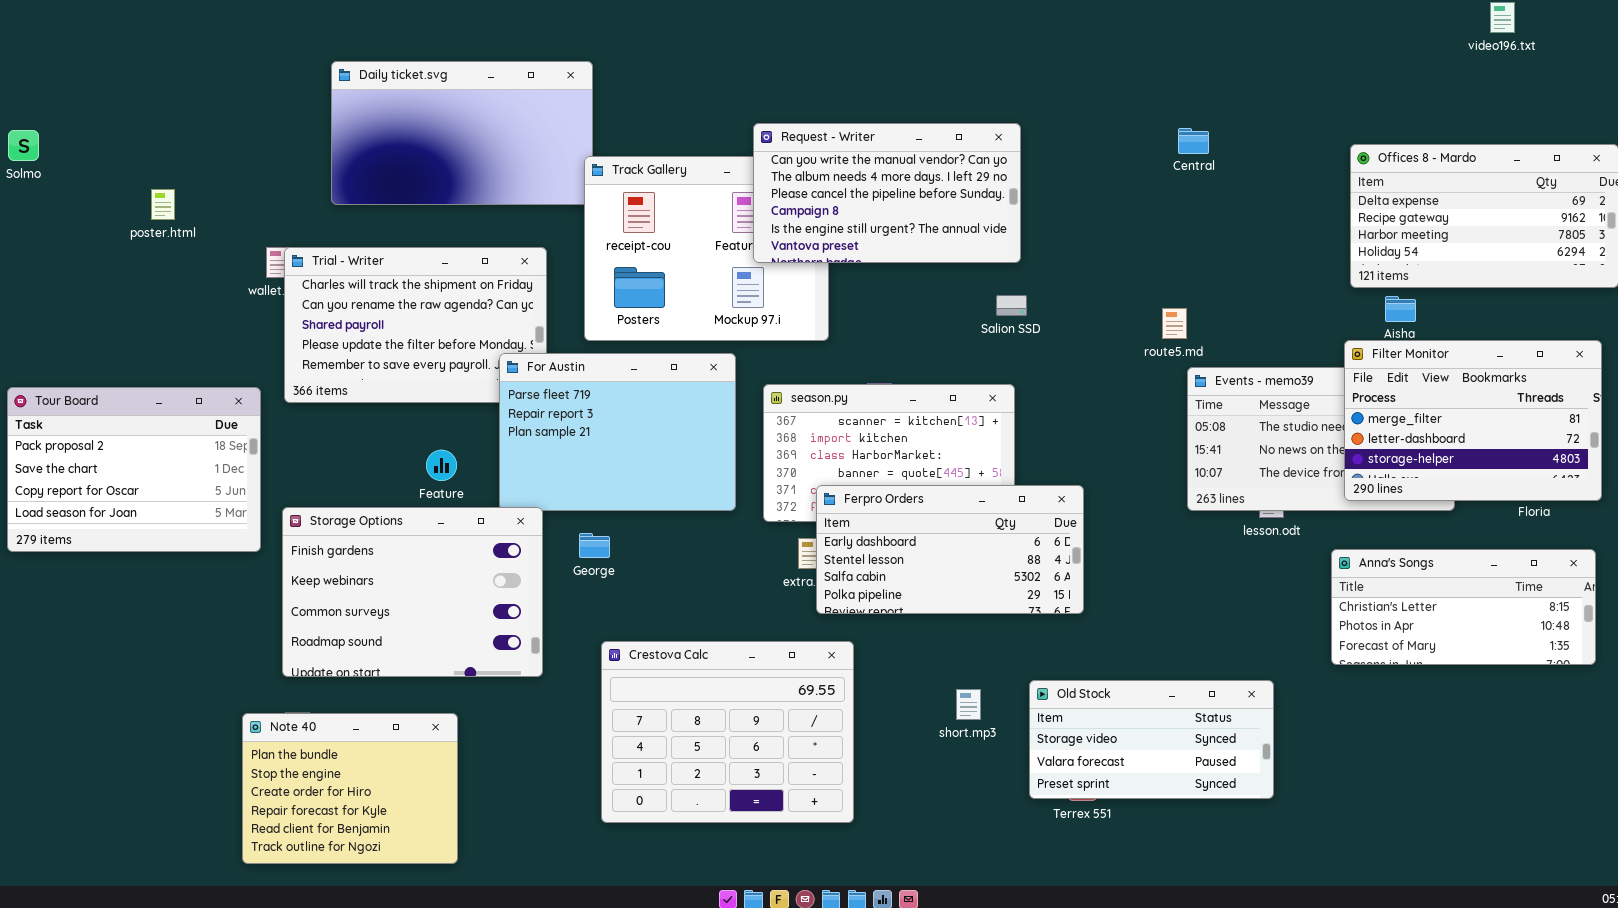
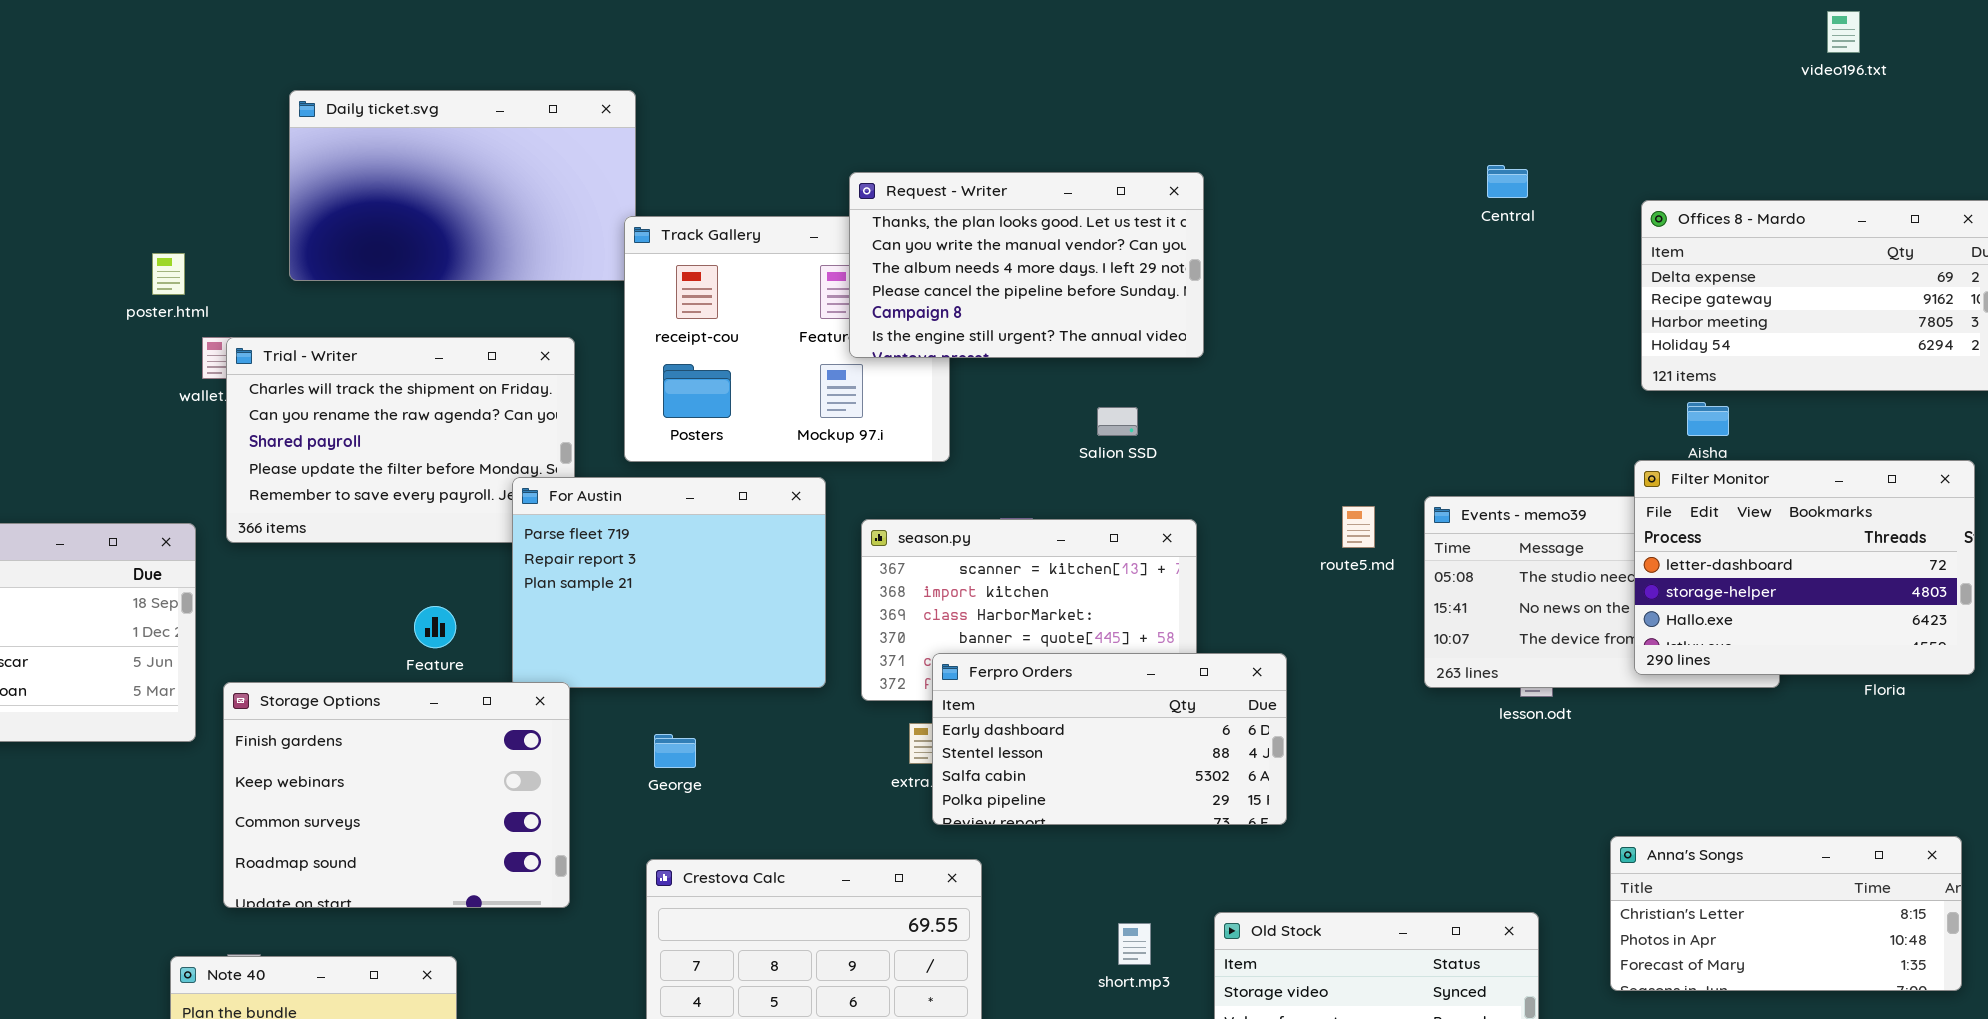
Request - Writer: [753,123,1021,263] -> [849,172,1204,358], scrolled up 1 row
Central: [1178,128,1209,154] -> [1487,165,1528,198], moved
poster.html: [151,189,175,220] -> [152,253,185,295], moved
Salion SSD: [996,295,1027,316] -> [1097,407,1138,436], moved
route5.md: [1162,308,1187,339] -> [1342,506,1375,548], moved
Filter Monitor: [1344,340,1602,501] -> [1634,460,1975,675], scrolled down 1 row
George: [579,533,610,558] -> [654,734,696,768], moved
Anna's Songs: [1331,549,1596,665] -> [1610,836,1962,991], moved

